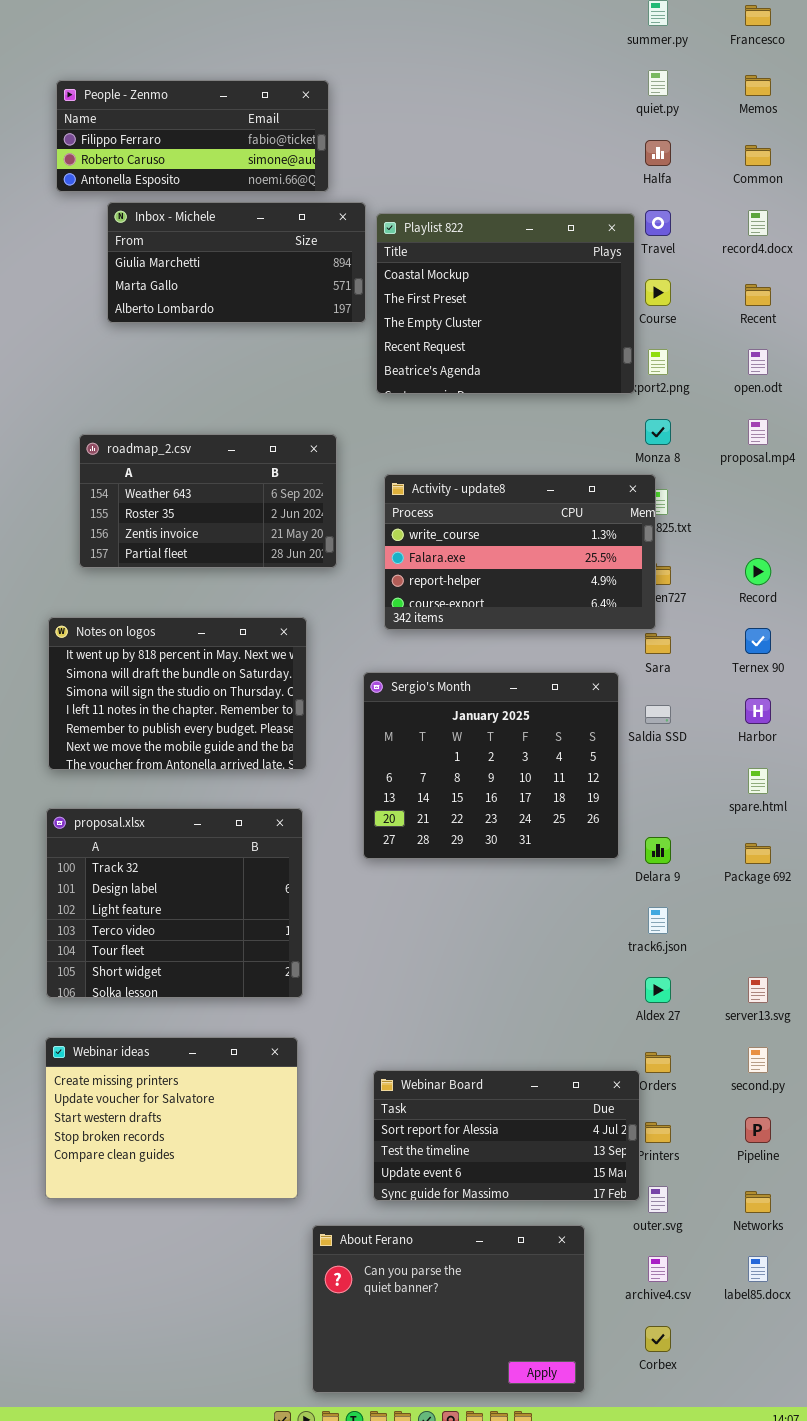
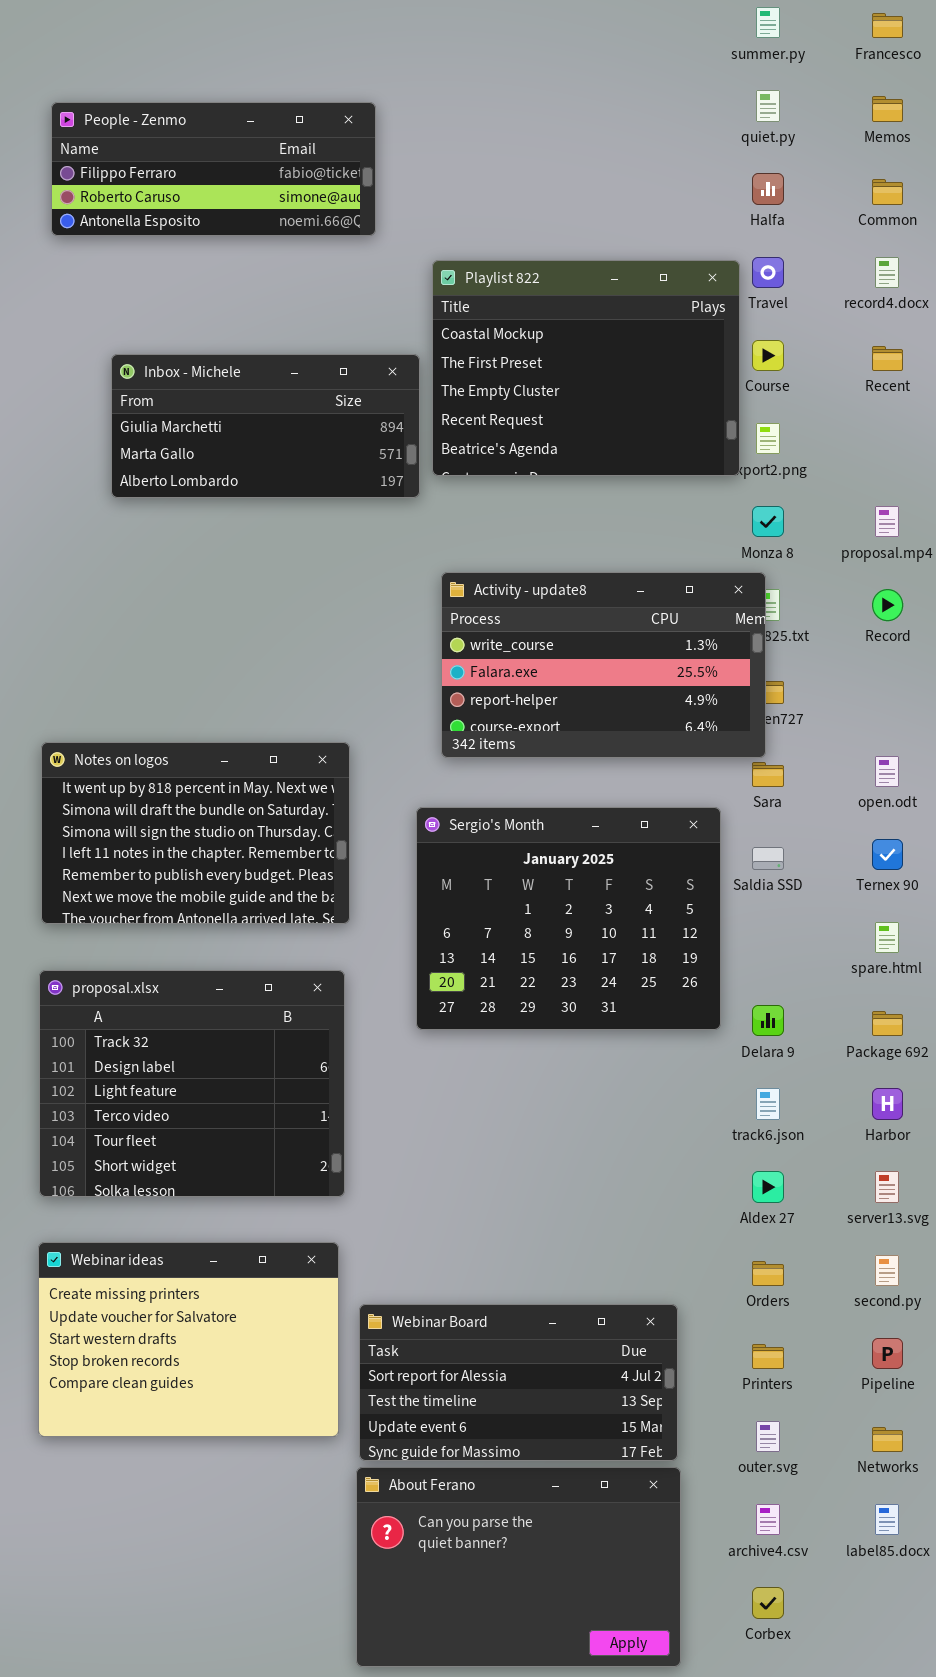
Inbox - Michele: [107,202,366,323] -> [111,354,420,498], moved
open.odt: [748,349,768,375] -> [875,756,899,787], moved
roadmap_2.csv: [79,434,337,568] -> none, closed
Record: [745,558,771,585] -> [872,589,903,621], moved
Ternex 90: [745,628,771,654] -> [872,839,903,870], moved
Harbor: [745,698,771,724] -> [872,1088,903,1120], moved
Webinar Board: [373,1070,640,1201] -> [359,1304,678,1461], moved

